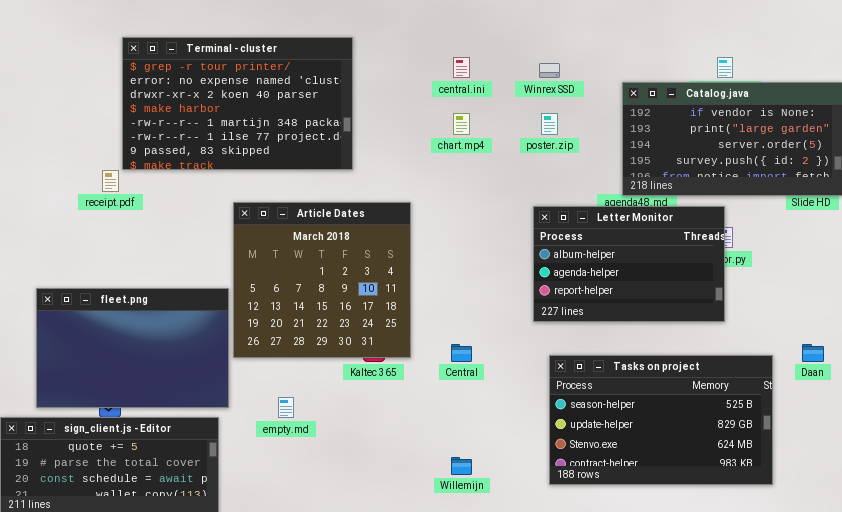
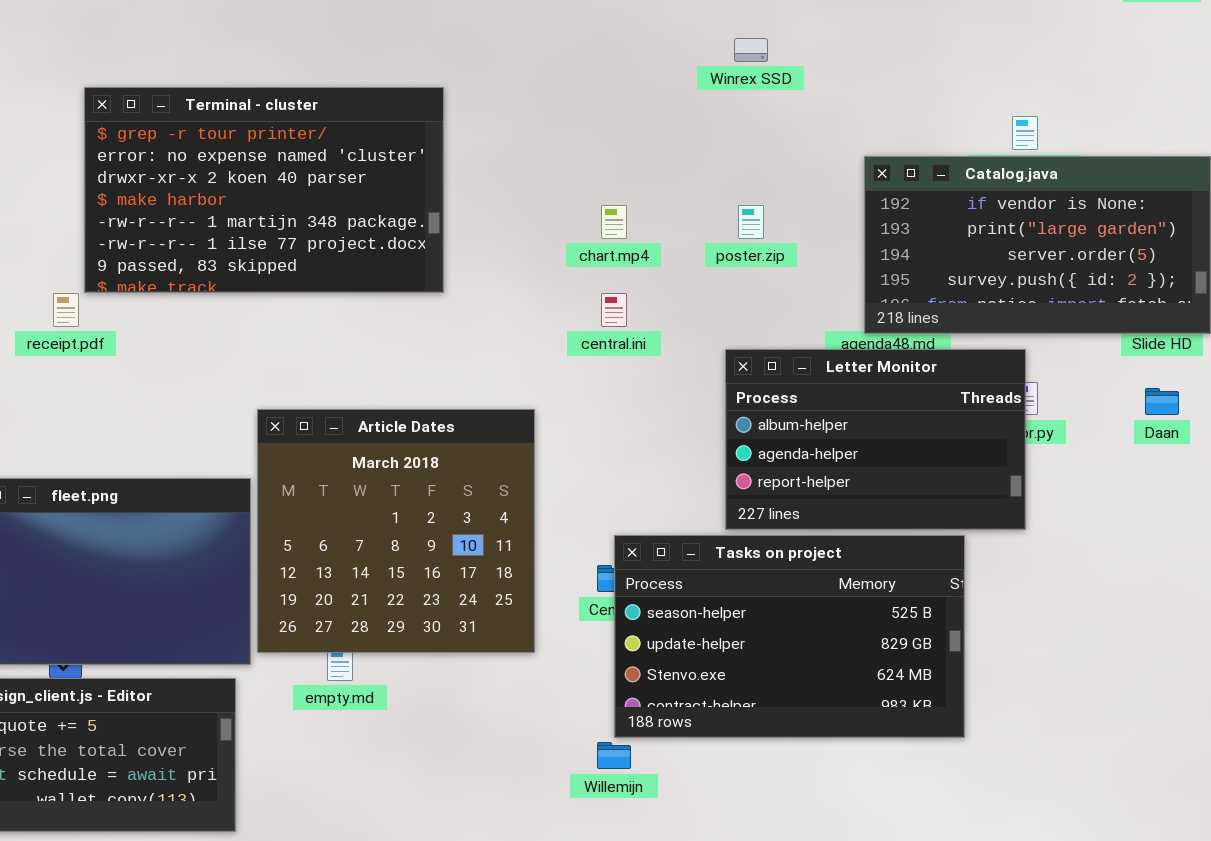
central.ini: [453,57,470,78] -> [601,293,627,327], moved
Winrex SSD: [539,63,560,78] -> [734,38,768,62], moved
Article Dates: [233,202,411,358] -> [257,409,535,653], moved
Daan: [802,344,824,362] -> [1145,388,1179,415], moved
Tasks on project: [549,355,773,485] -> [614,535,965,738], moved

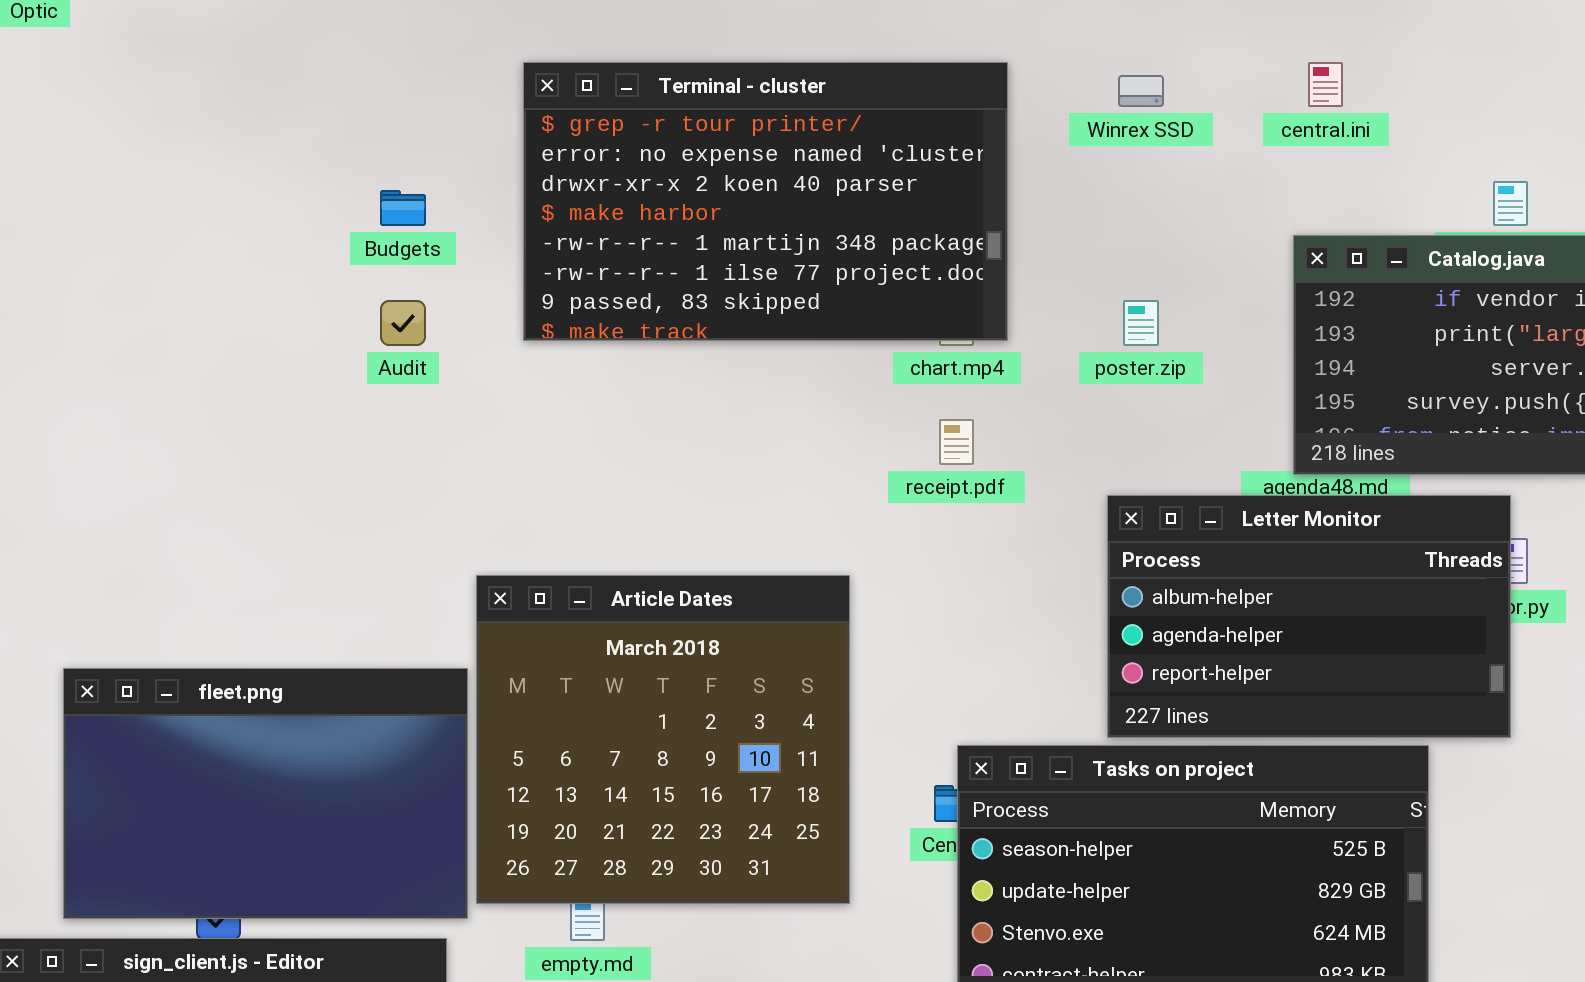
Terminal - cluster: [84,87,444,293] -> [523,62,1008,341], moved
receipt.pdf: [53,293,79,327] -> [939,419,974,465], moved
central.ini: [601,293,627,327] -> [1308,62,1343,107], moved

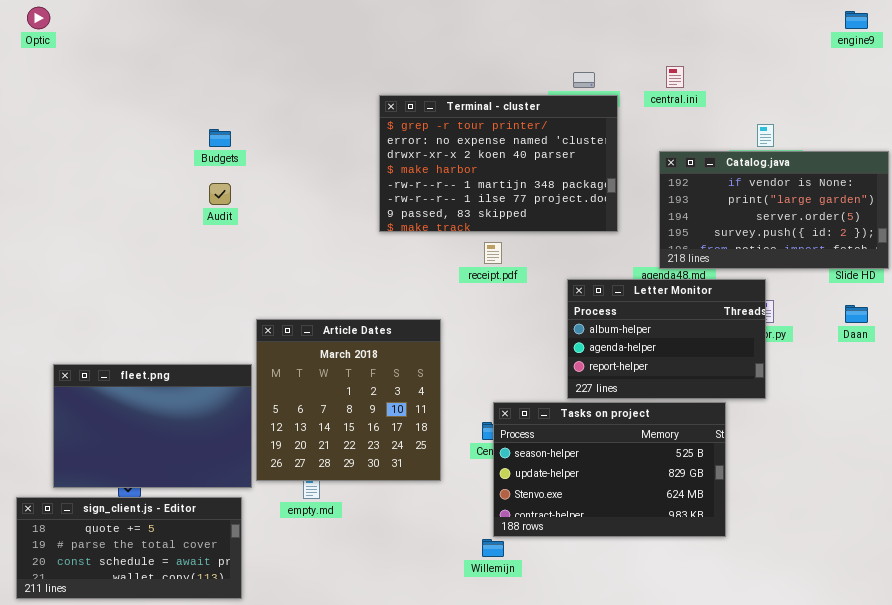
Terminal - cluster: [523,62,1008,341] -> [379,95,618,232], moved

